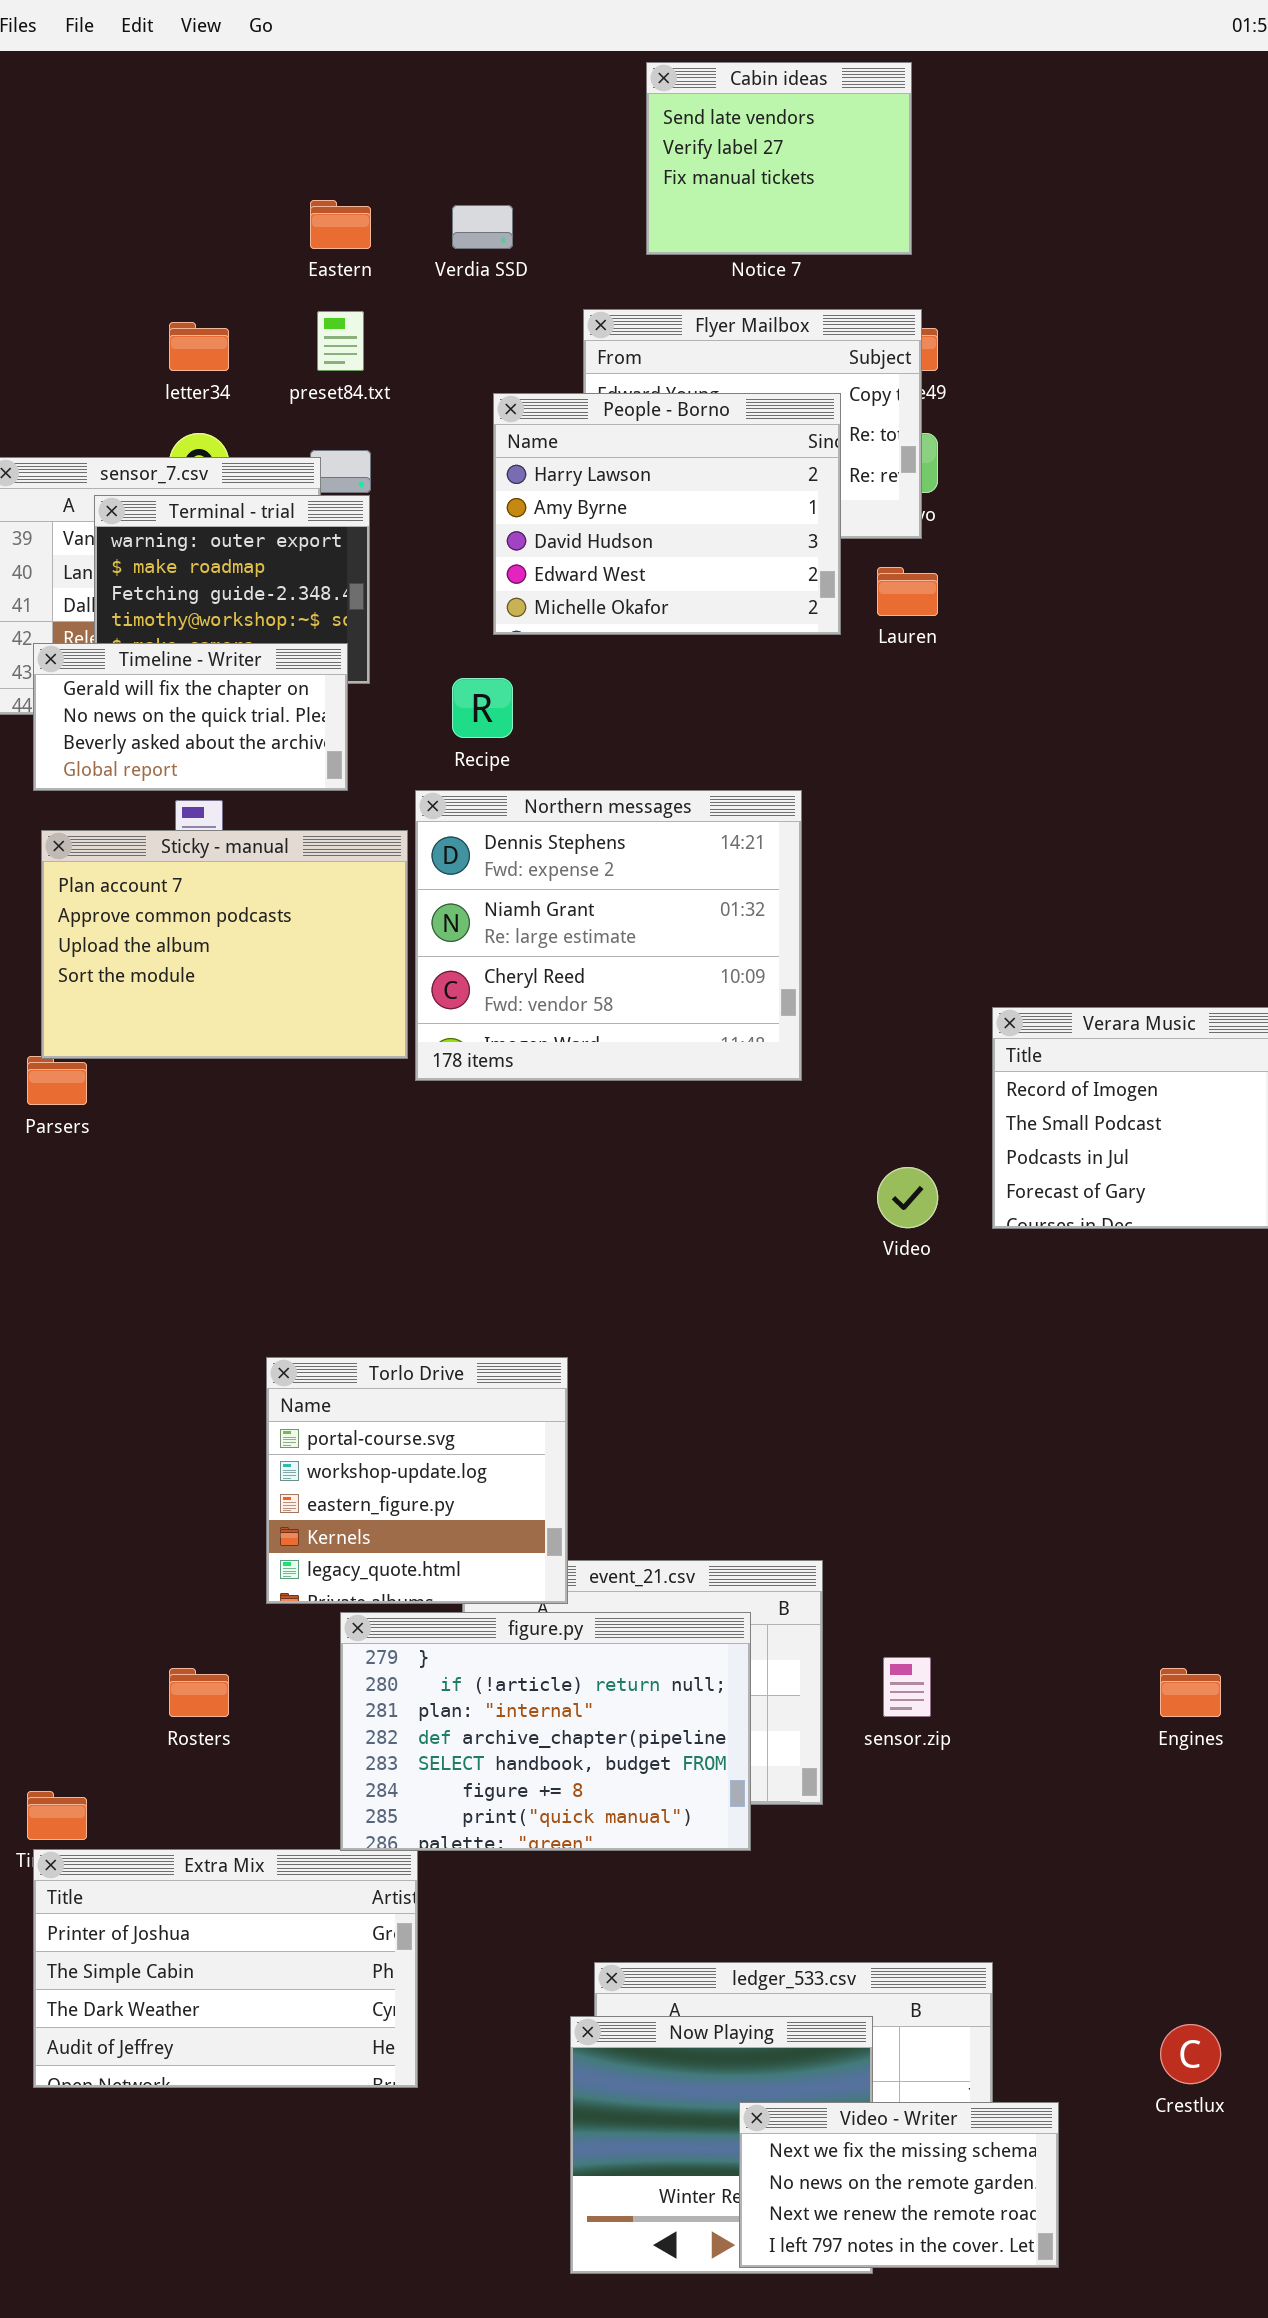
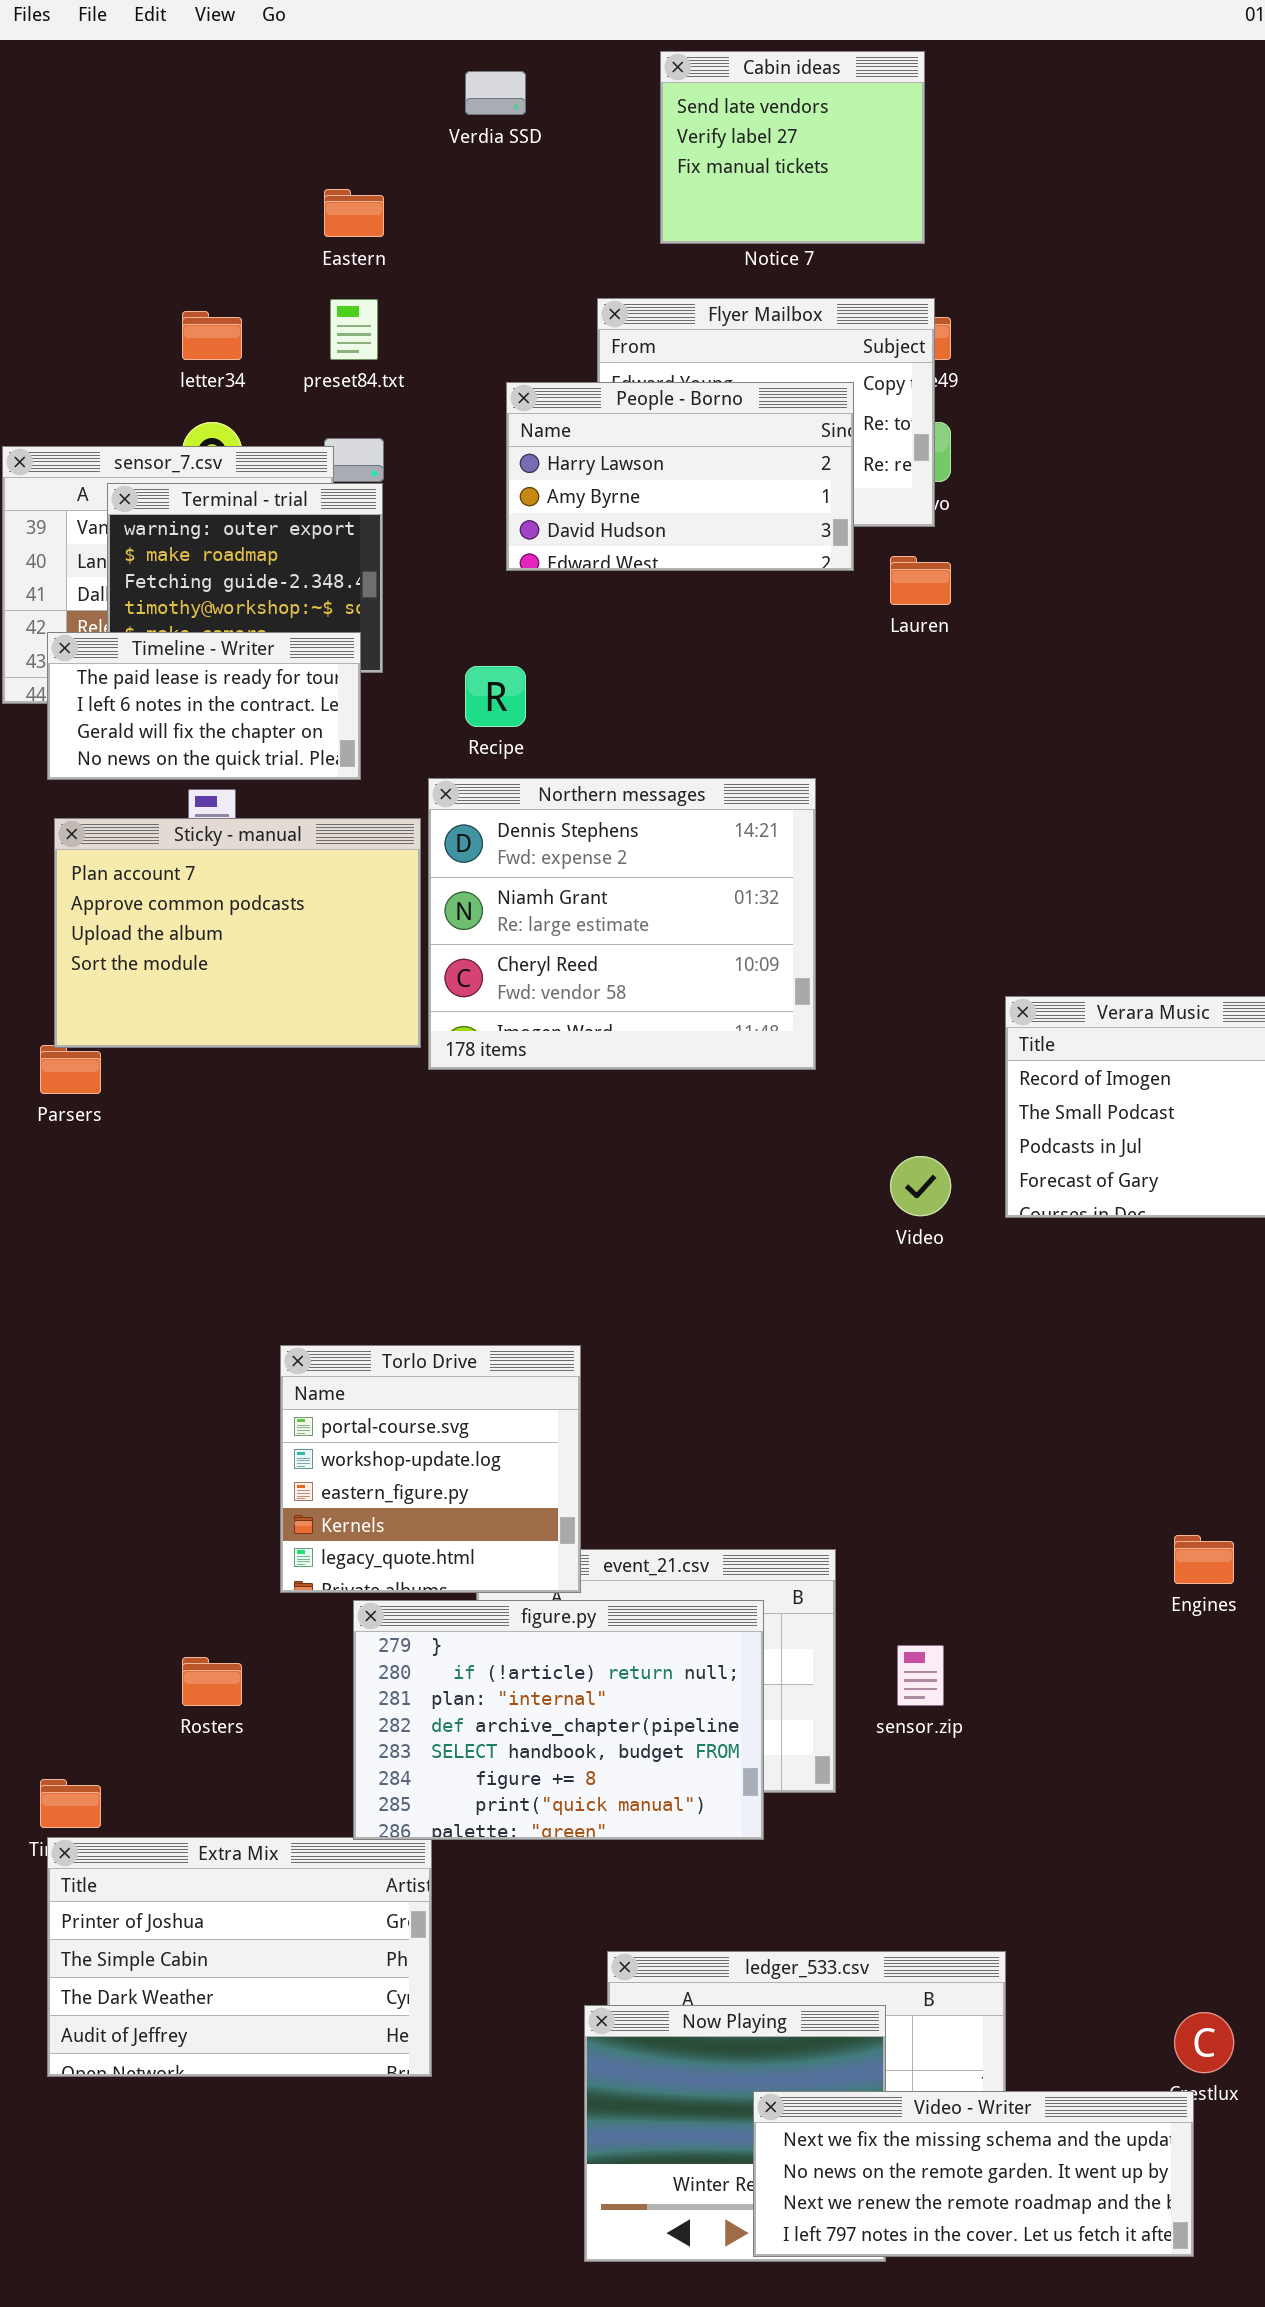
Verdia SSD: [452,205,513,249] -> [465,71,526,115], moved
People - Borno: [493,393,841,635] -> [506,382,854,571], resized
Timeline - Writer: [33,643,348,791] -> [47,632,361,780], scrolled up 2 rows
Engines: [1160,1668,1221,1717] -> [1174,1535,1234,1584], moved
Video - Writer: [739,2102,1059,2268] -> [753,2091,1194,2257], resized

